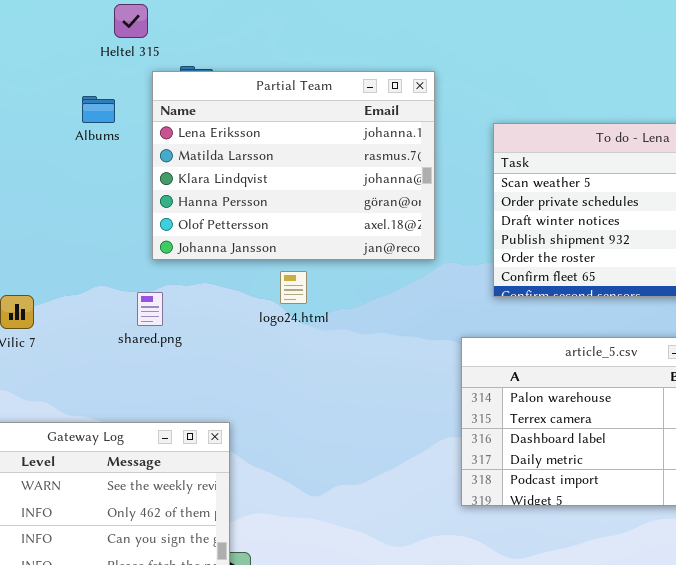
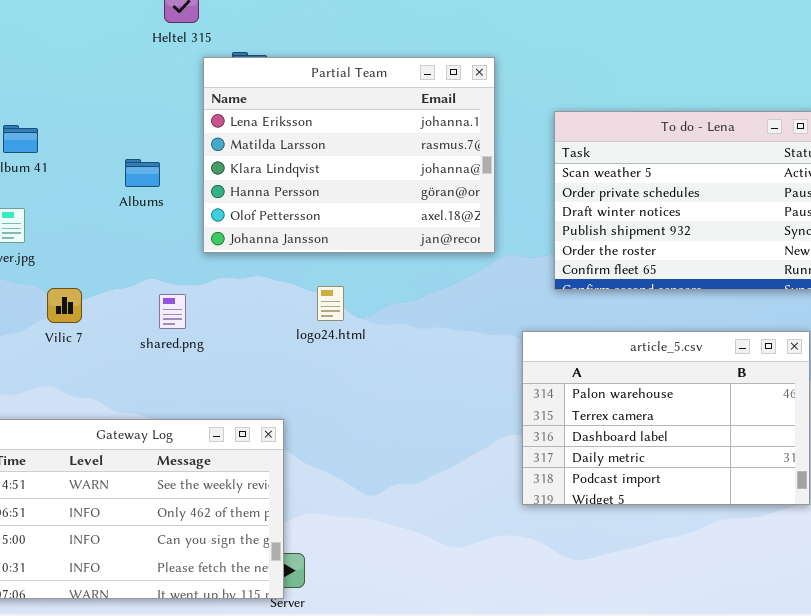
Albums: [82,96,115,123] -> [125,159,160,187], moved
logo24.html: [280,271,307,304] -> [317,286,344,321], moved
shared.png: [137,292,163,326] -> [159,294,186,329], moved

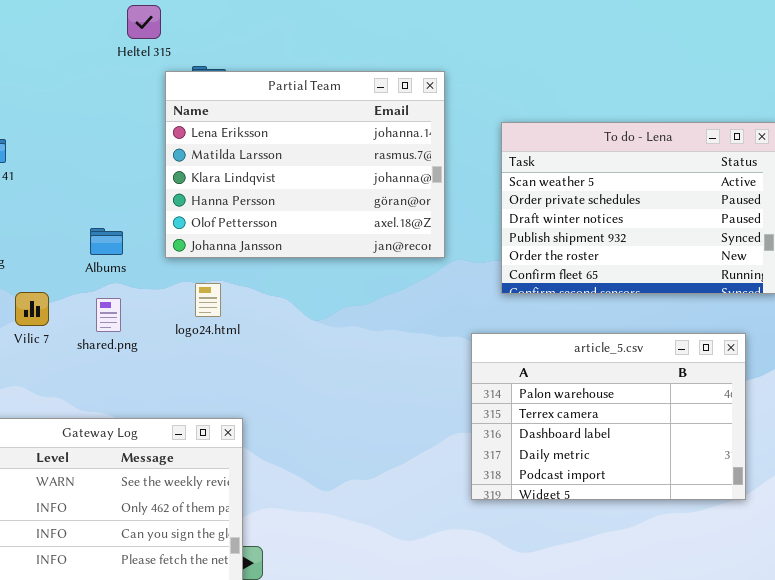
Albums: [125,159,160,187] -> [90,228,123,255], moved
logo24.html: [317,286,344,321] -> [195,283,221,317], moved
shared.png: [159,294,186,329] -> [96,298,121,332], moved

